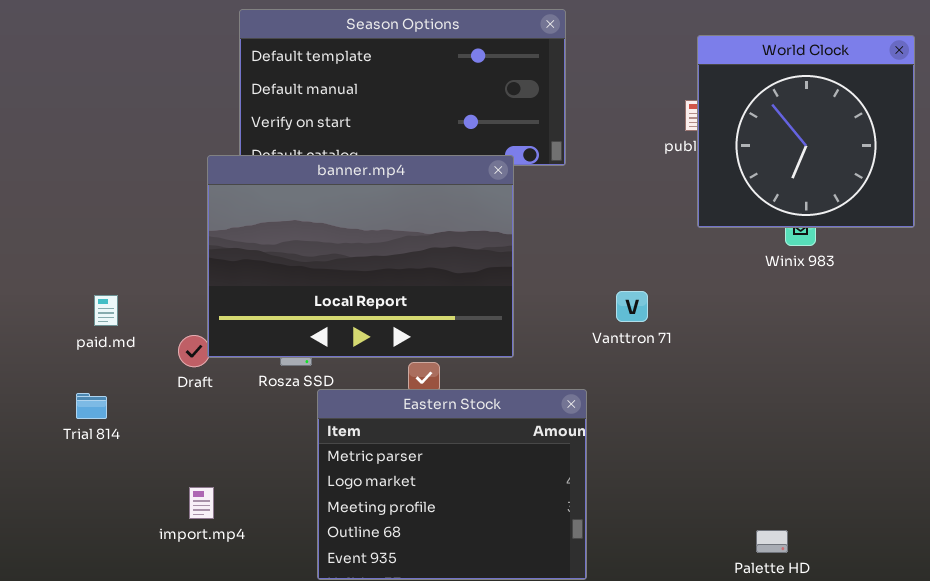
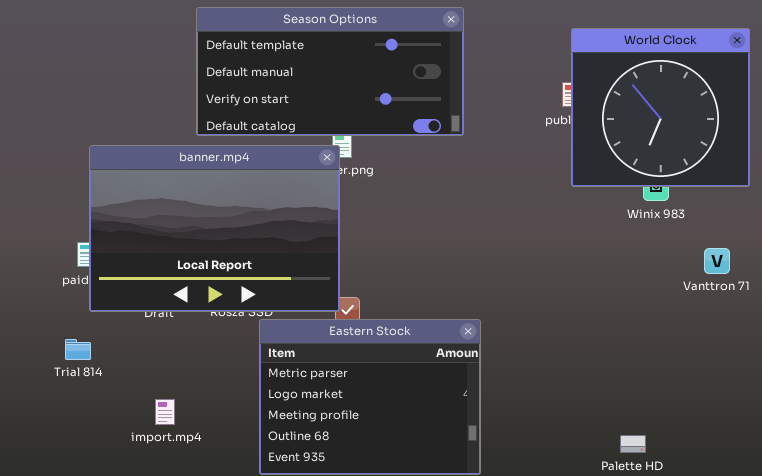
banner.mp4: [207,155,514,358] -> [89,145,340,312], moved
Vanttron 71: [616,291,648,322] -> [704,248,730,274], moved
Trial 814: [76,393,107,419] -> [65,339,91,360], moved

